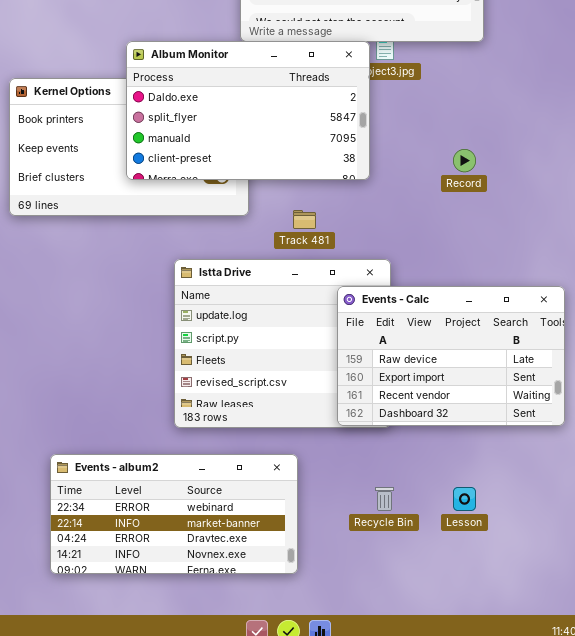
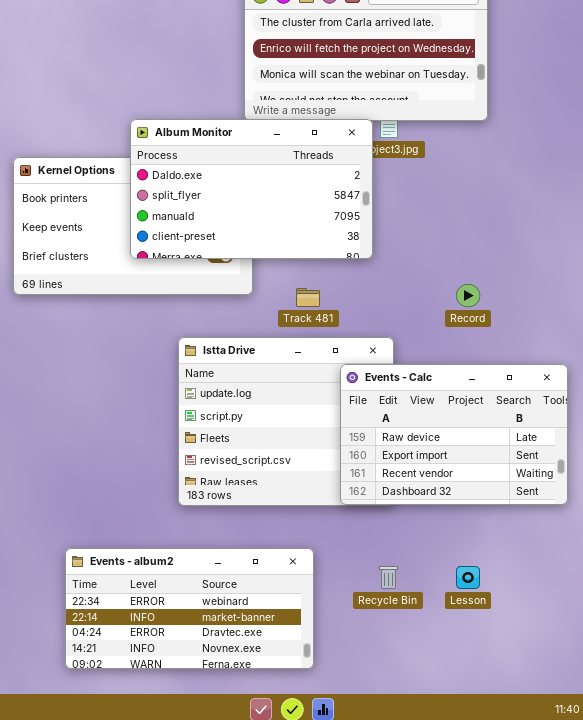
Record: [453,149,476,172] -> [456,284,480,307], moved
Events - album2: [50,454,298,574] -> [65,548,314,669], moved

